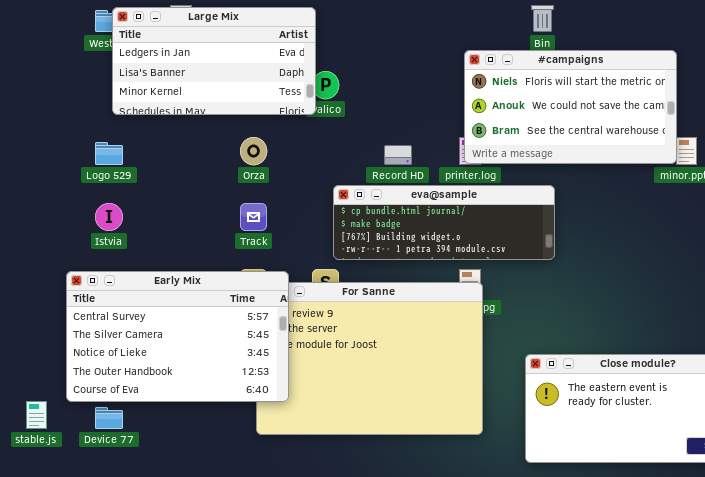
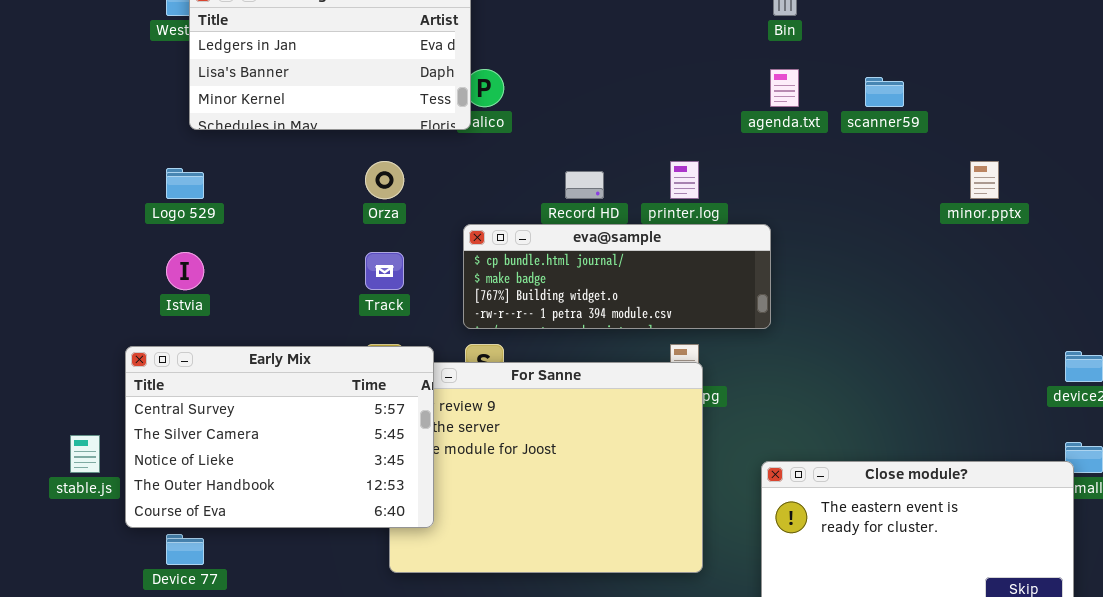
#campaigns: [464,50,677,164] -> none, closed
eva@sample: [333,185,555,260] -> [463,224,771,329], moved
stable.js: [26,401,47,429] -> [70,435,100,473], moved

